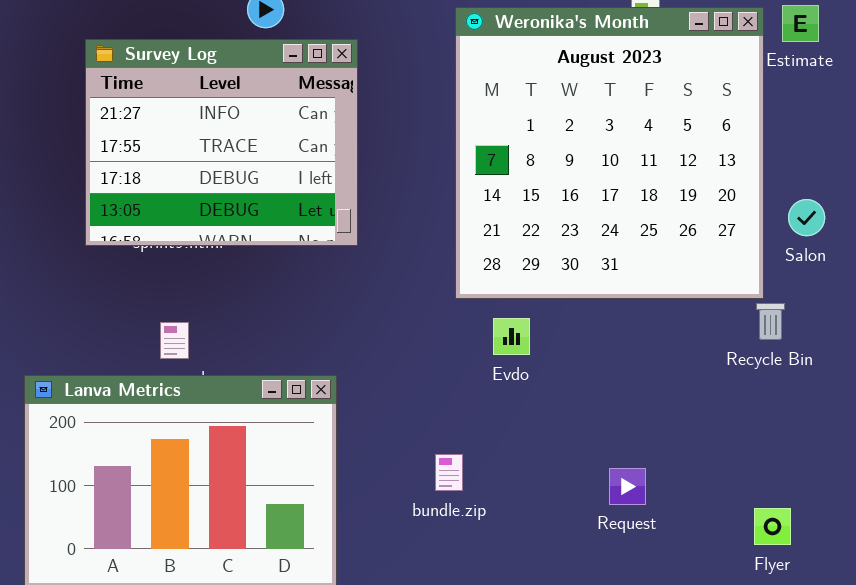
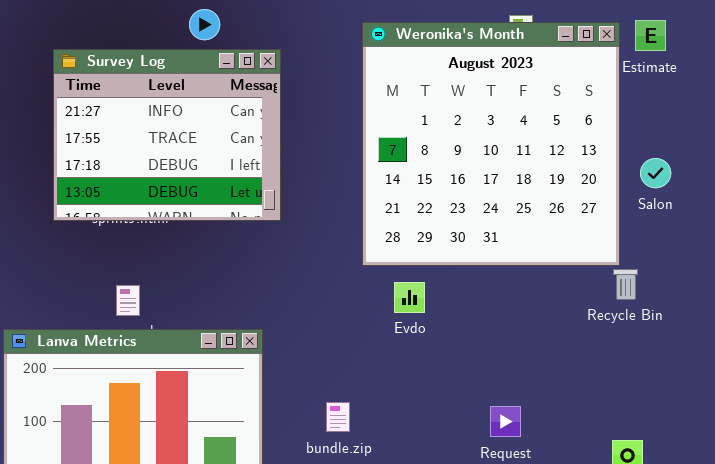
Salon: [788,199,825,236] -> [640,158,671,188], moved
bundle.zip: [435,454,463,491] -> [326,402,350,432], moved

